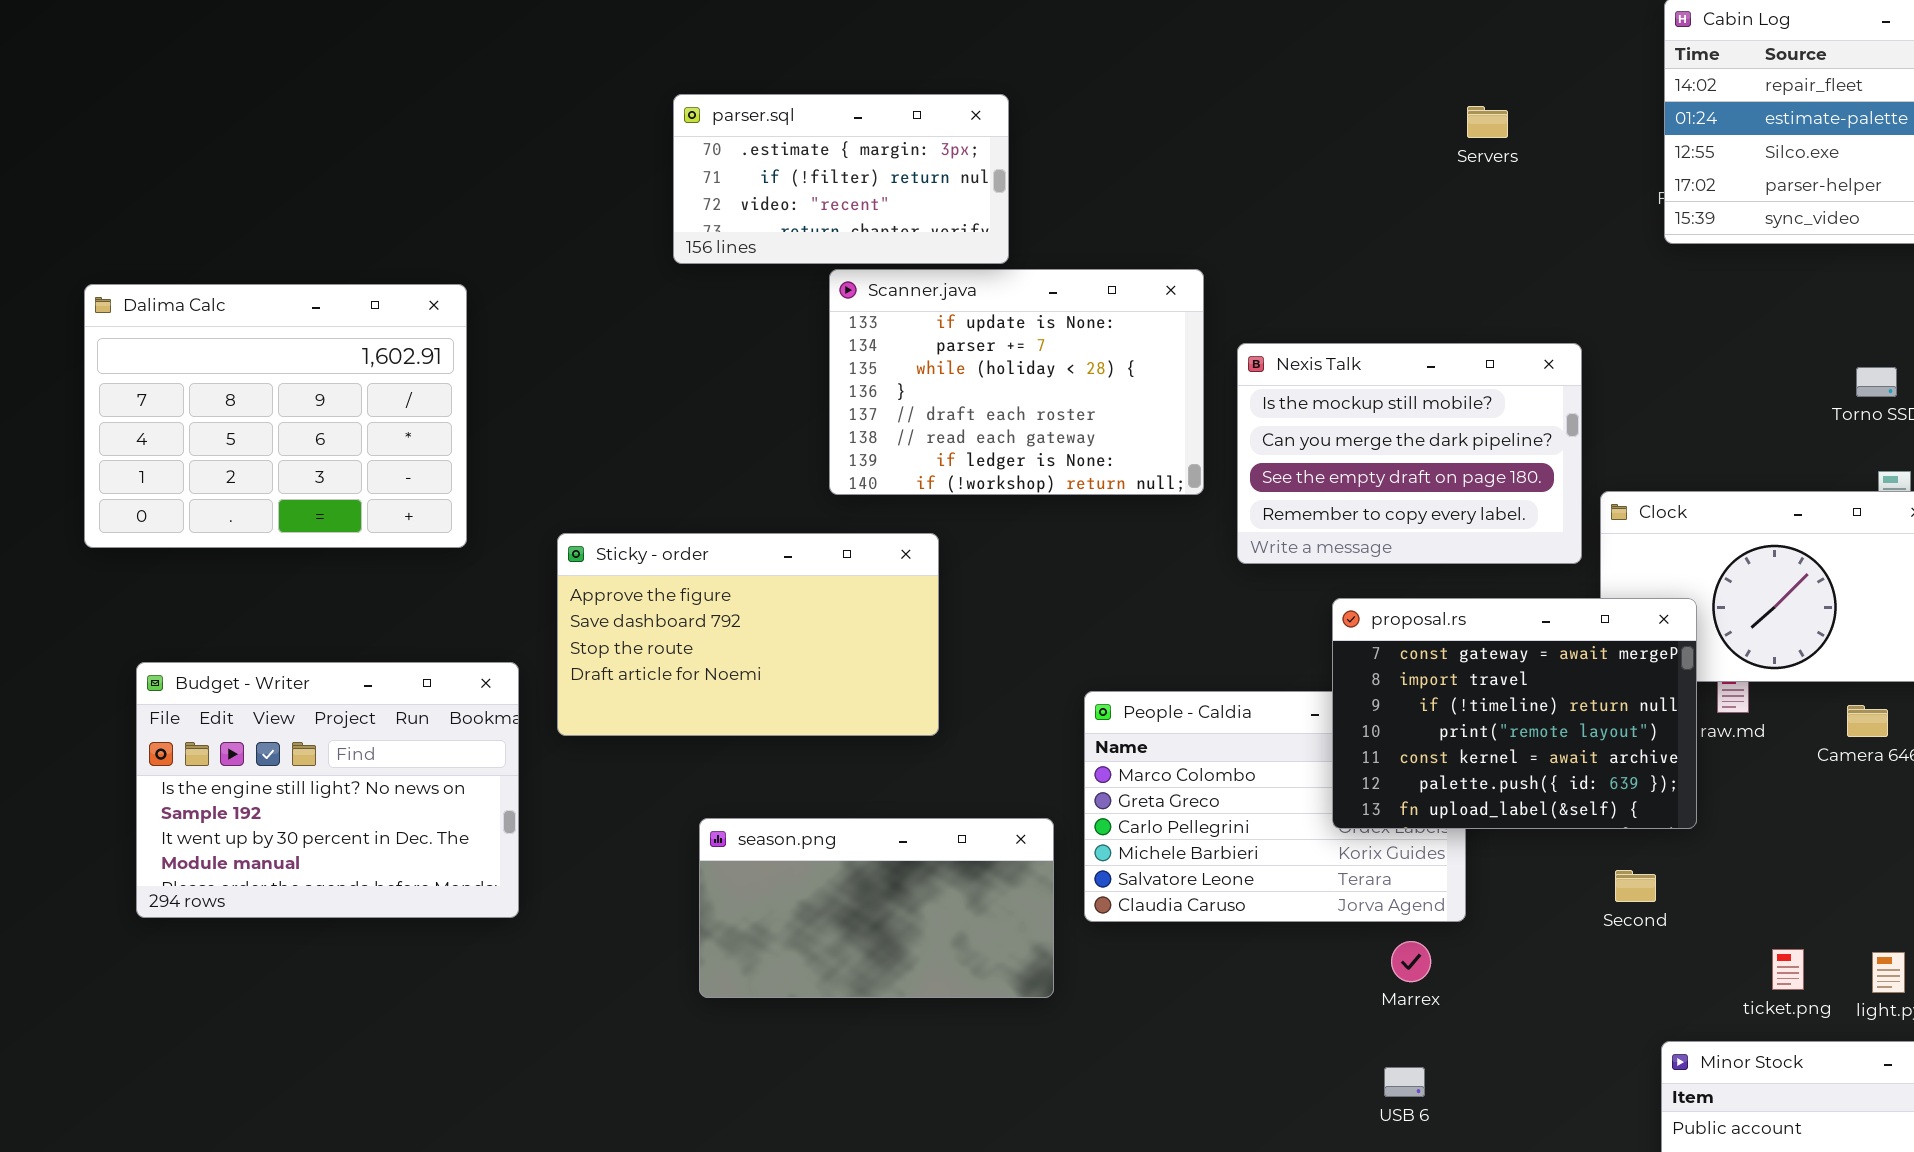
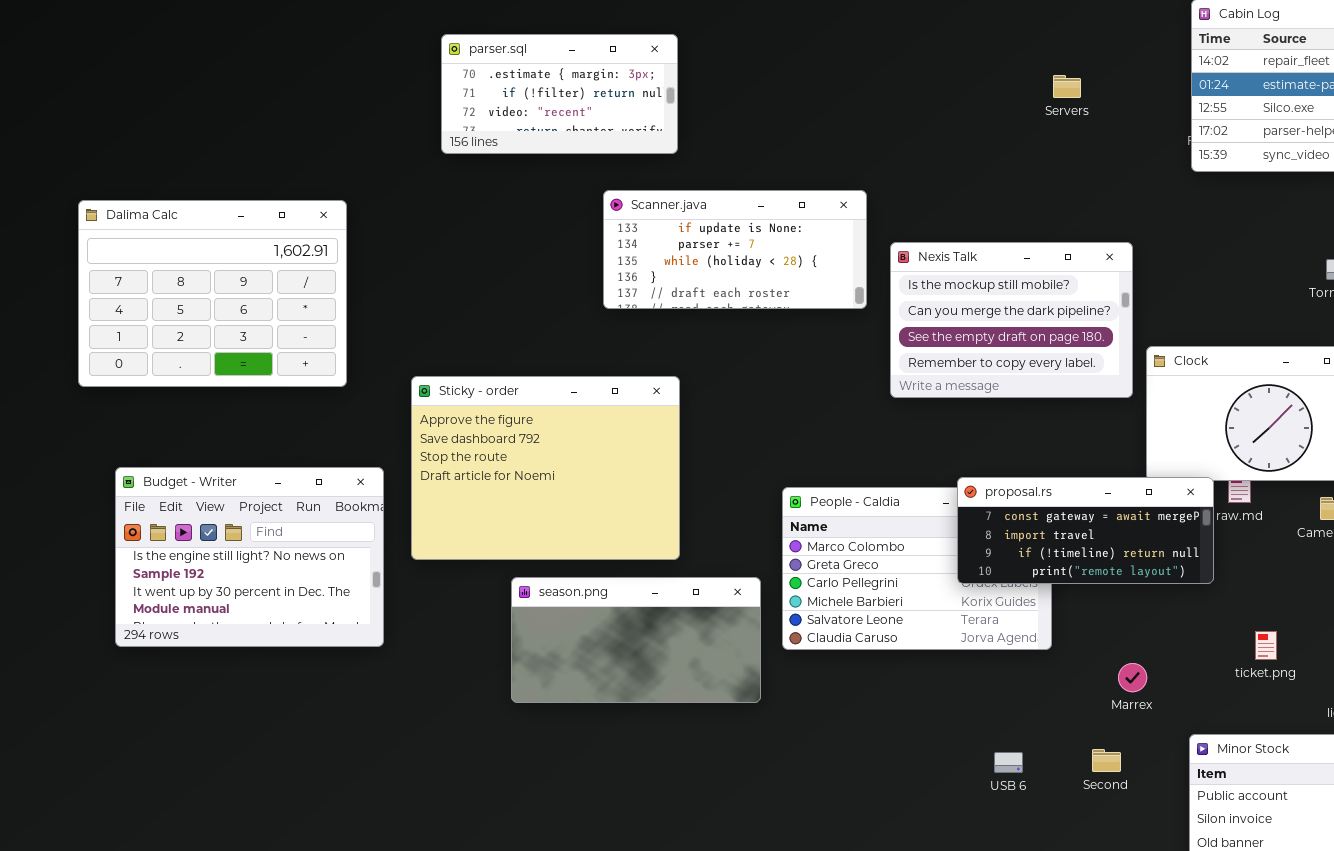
parser.sql: [673,94,1009,264] -> [441,34,678,154], moved
Scanner.java: [829,269,1204,495] -> [603,190,867,309], resized
Sticky - order: [557,533,939,736] -> [411,376,680,560], resized
proposal.rs: [1332,598,1697,829] -> [957,477,1214,584], resized
Second: [1615,870,1656,902] -> [1092,749,1121,772], moved
Marrex: [1391,941,1431,982] -> [1118,663,1147,692], moved
ticket.png: [1772,949,1804,990] -> [1255,631,1277,660], moved

